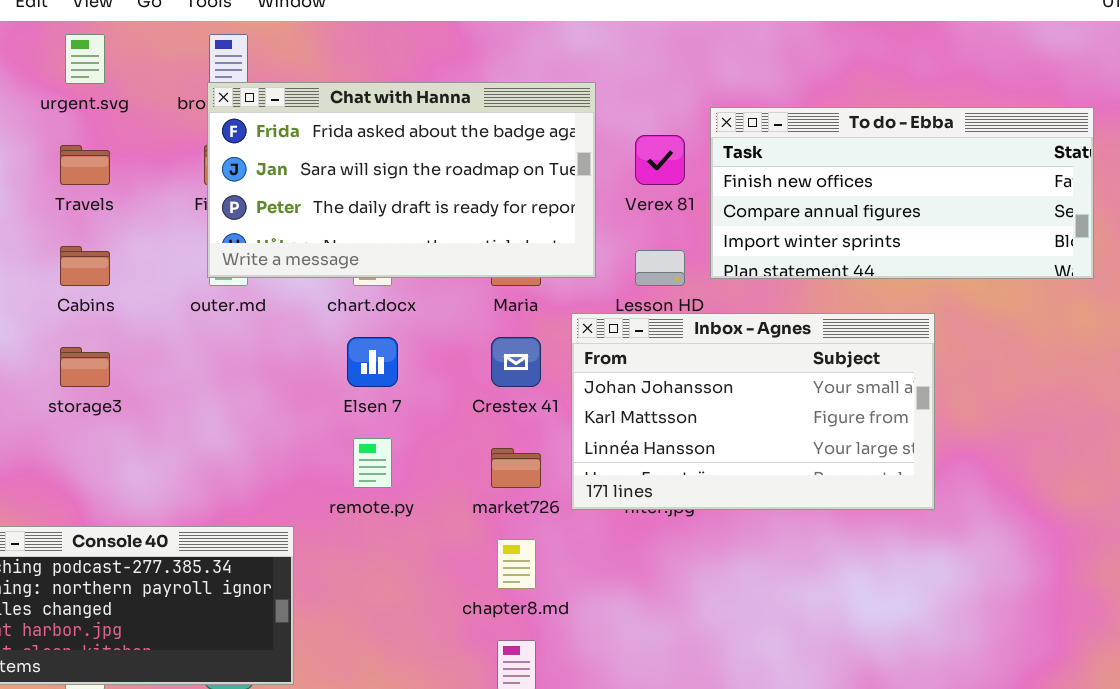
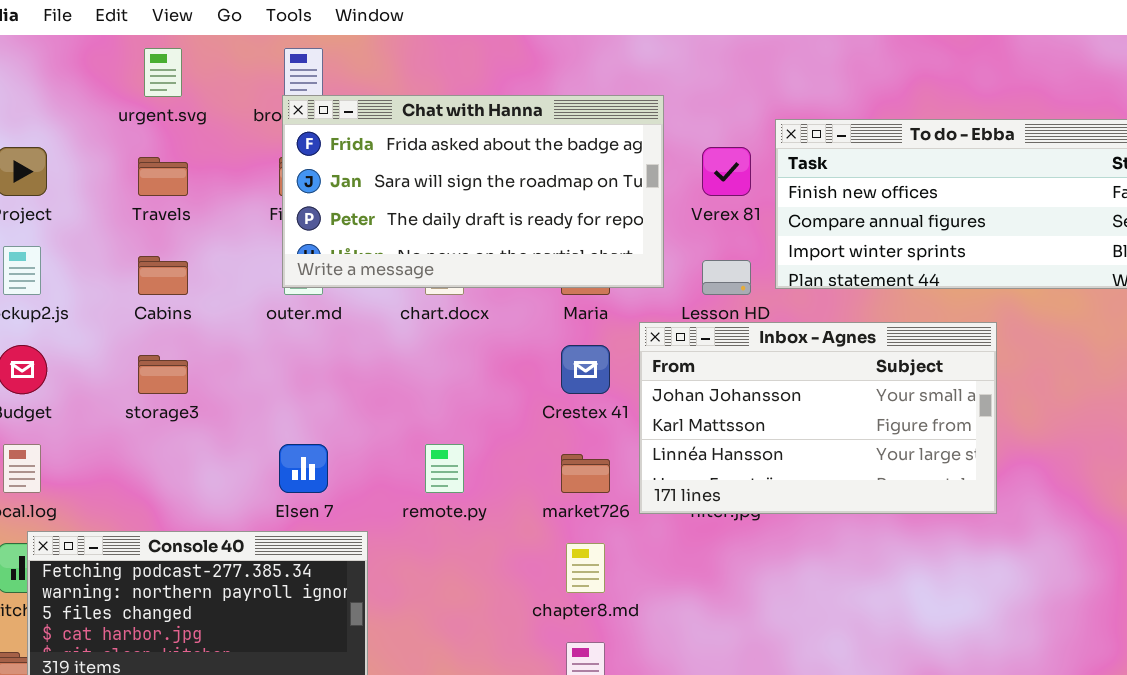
Elsen 7: [347,337,398,387] -> [279,444,328,493], moved

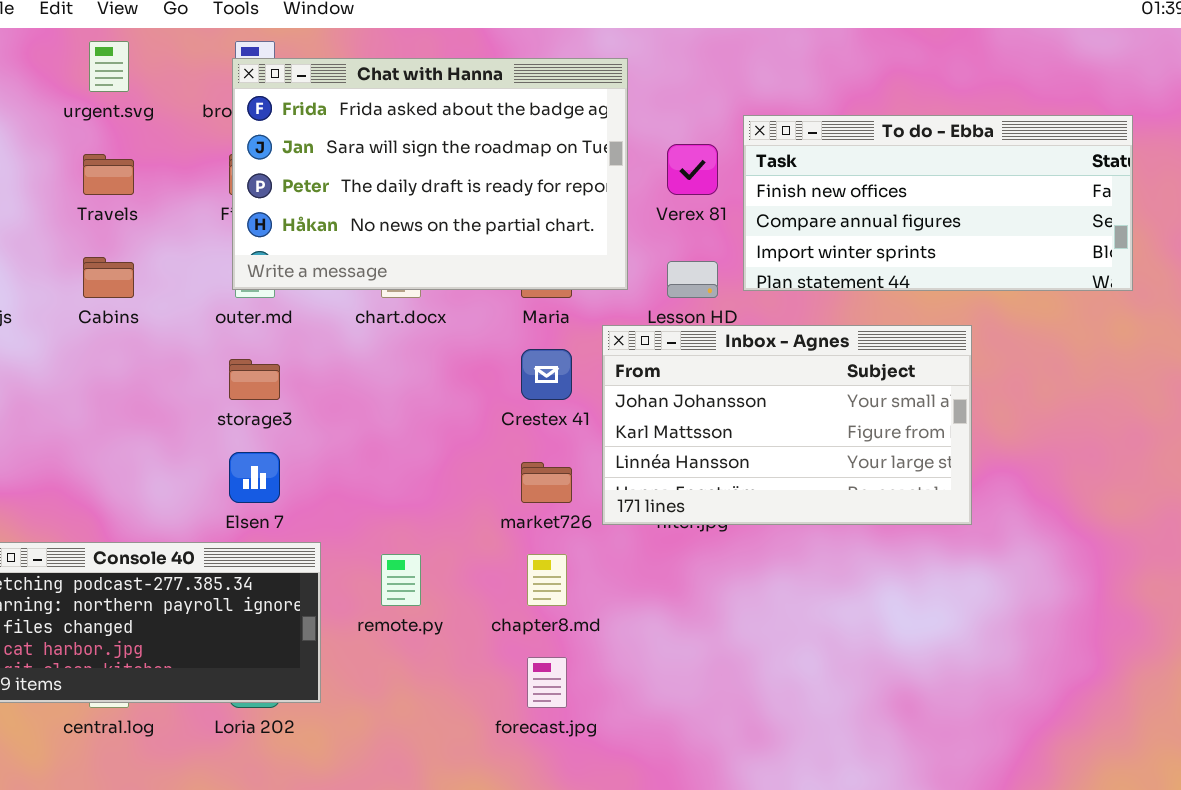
Chat with Hanna: [282,95,664,288] -> [232,58,628,290], resized
storage3: [138,355,188,394] -> [229,359,280,400], moved
remote.py: [425,444,464,493] -> [381,554,421,606], moved

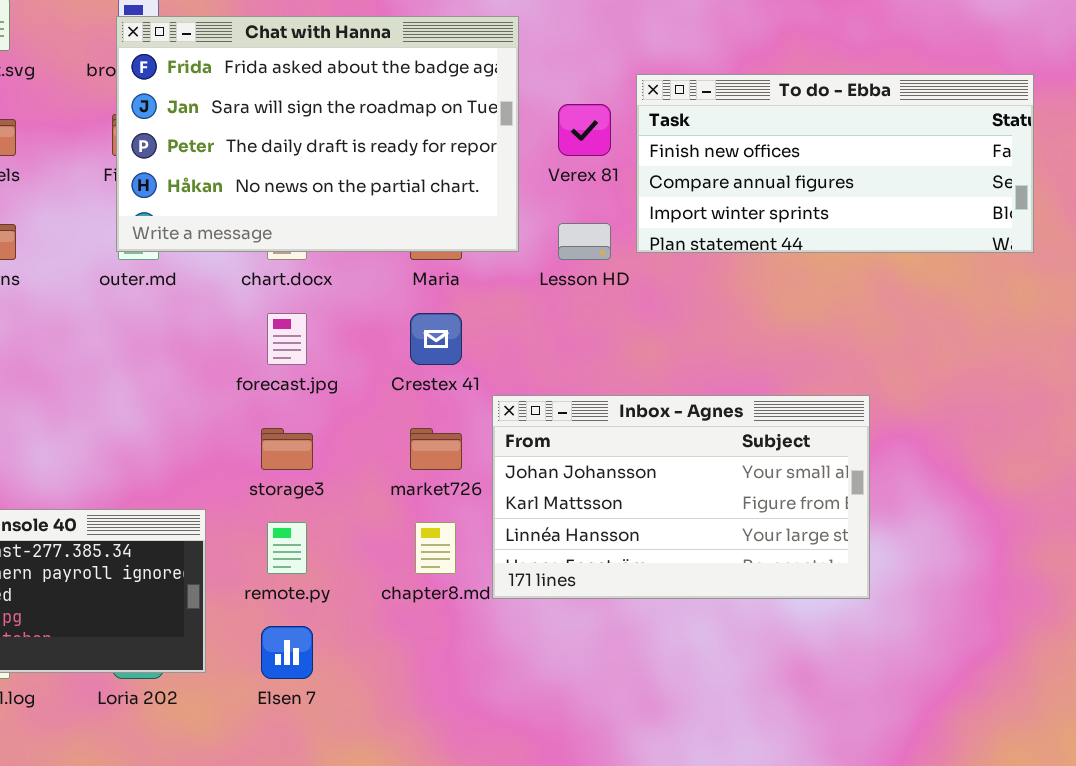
Inbox - Agnes: [602,325,972,525] -> [492,395,870,599], moved
storage3: [229,359,280,400] -> [261,428,313,470], moved
Elsen 7: [229,452,280,503] -> [261,626,313,679], moved
forecast.jpg: [527,657,567,708] -> [267,313,307,365], moved

